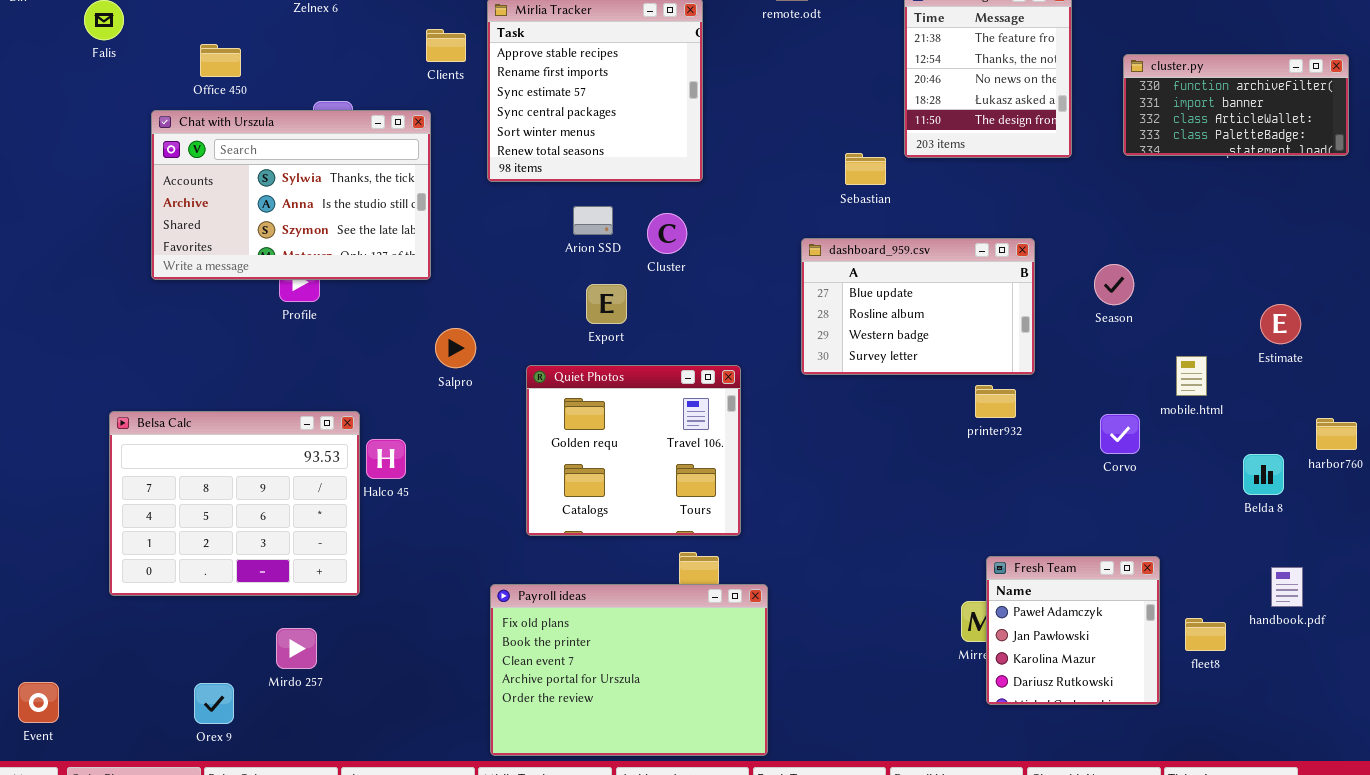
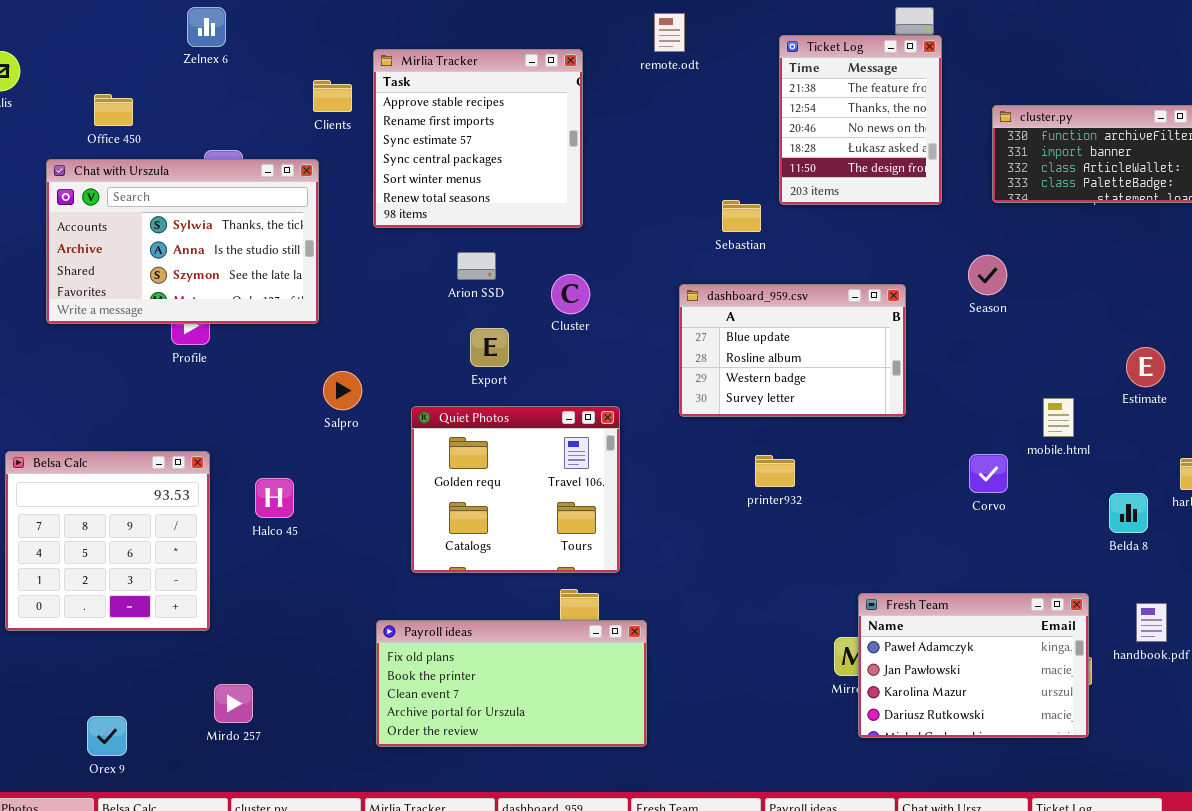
Cluster: [647,213,687,254] -> [551,274,590,314], moved
Season: [1094,264,1134,305] -> [968,255,1007,295], moved
printer932: [975,385,1016,418] -> [755,455,795,487], moved
Belsa Calc: [109,411,360,596] -> [5,451,210,631], resized
Fresh Team: [986,556,1160,705] -> [858,593,1089,738], resized
Payroll ideas: [490,584,768,756] -> [376,620,647,747], resized
Mirdo 257: [276,628,317,669] -> [214,684,253,723], moved

